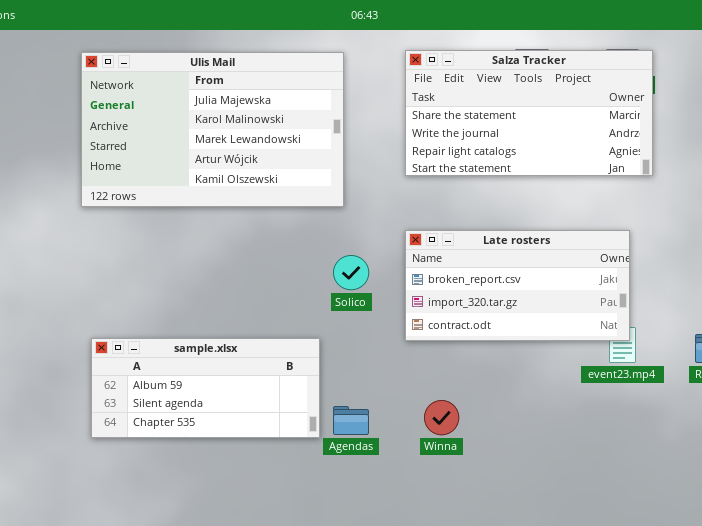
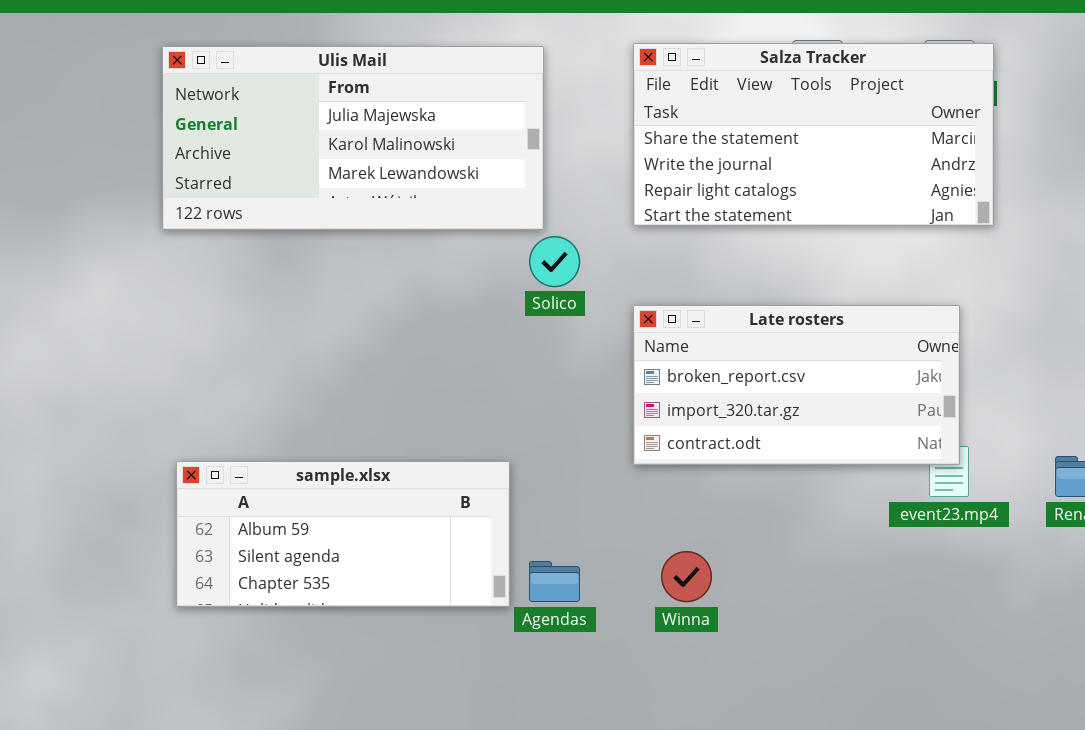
Ulis Mail: [81,52,344,207] -> [162,46,544,230], resized
Solico: [333,255,369,290] -> [529,236,580,287], moved

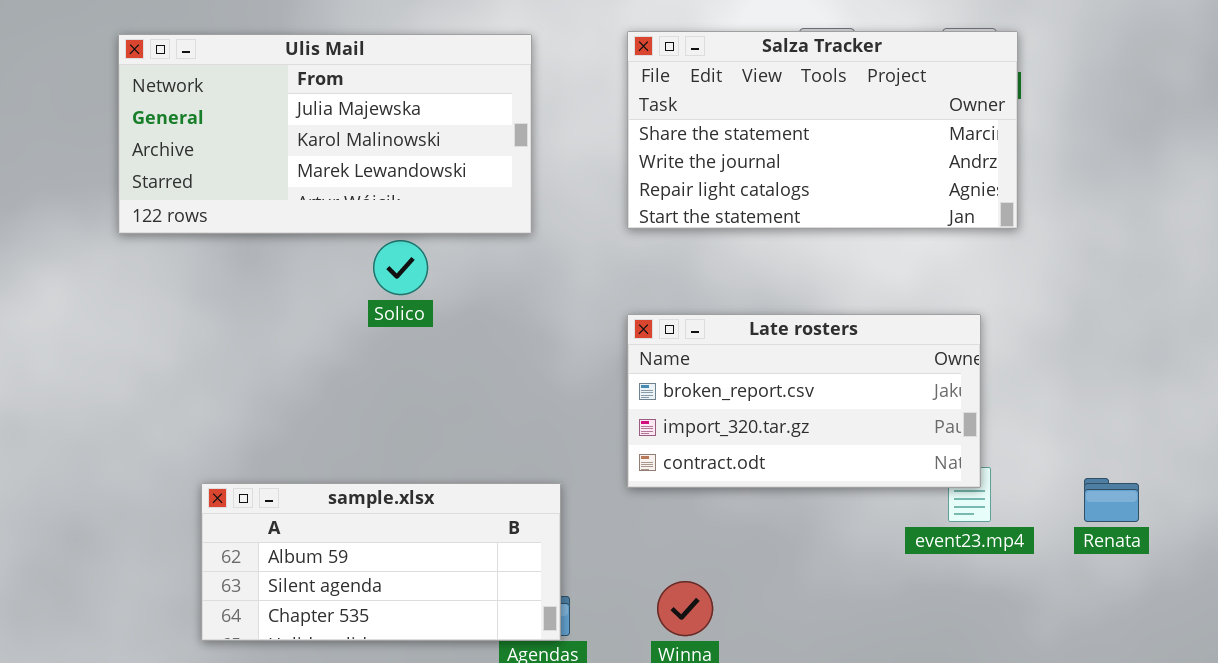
Solico: [529,236,580,287] -> [373,240,428,295], moved
sample.xlsx: [176,461,510,607] -> [201,483,561,641], moved

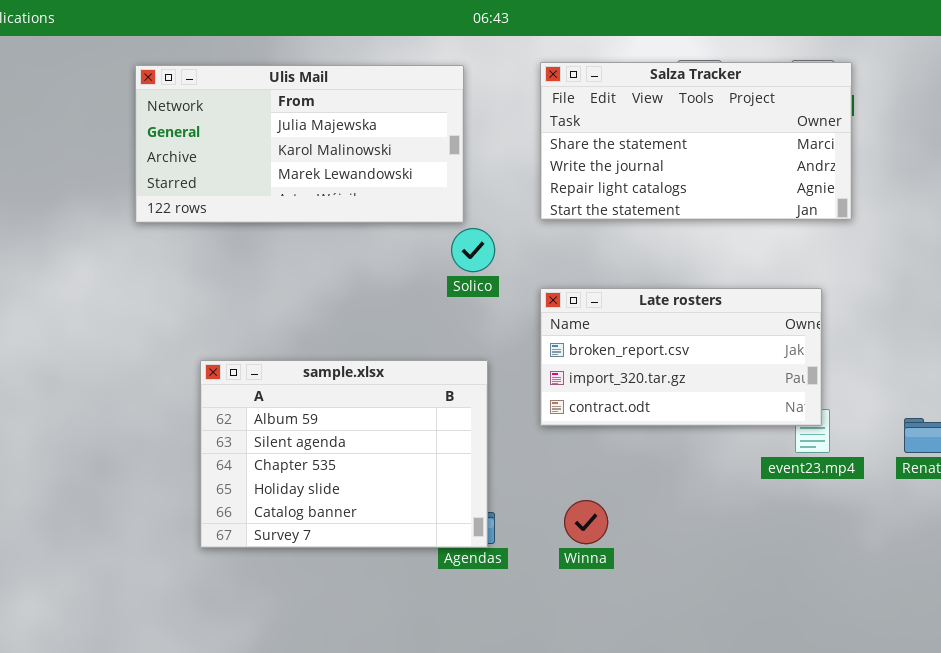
Solico: [373,240,428,295] -> [451,228,495,272], moved
sample.xlsx: [201,483,561,641] -> [200,360,488,548], resized

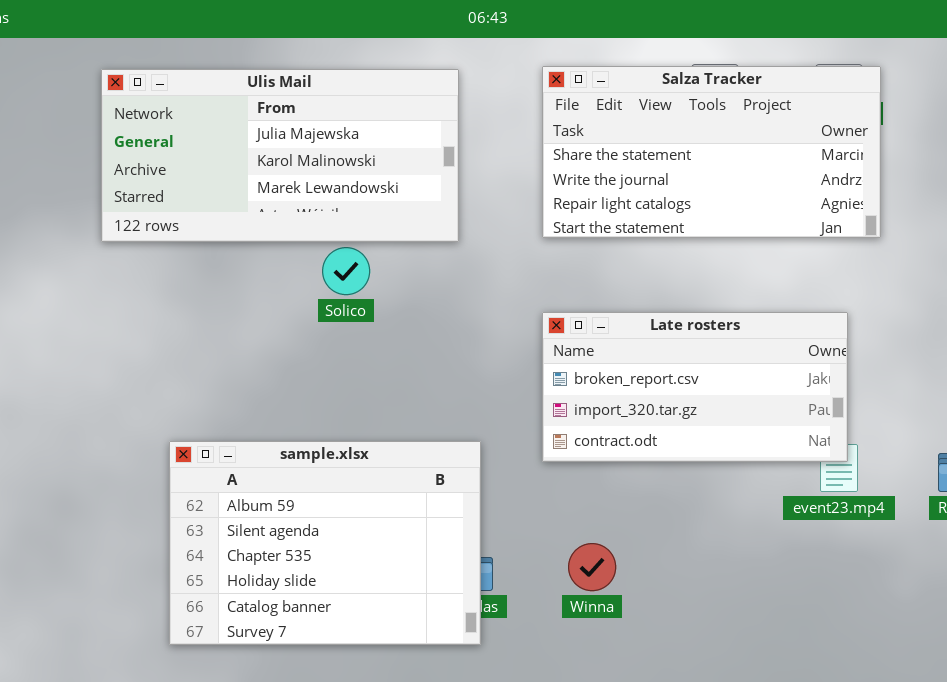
Solico: [451,228,495,272] -> [322,247,370,295], moved
sample.xlsx: [200,360,488,548] -> [169,441,481,645], moved

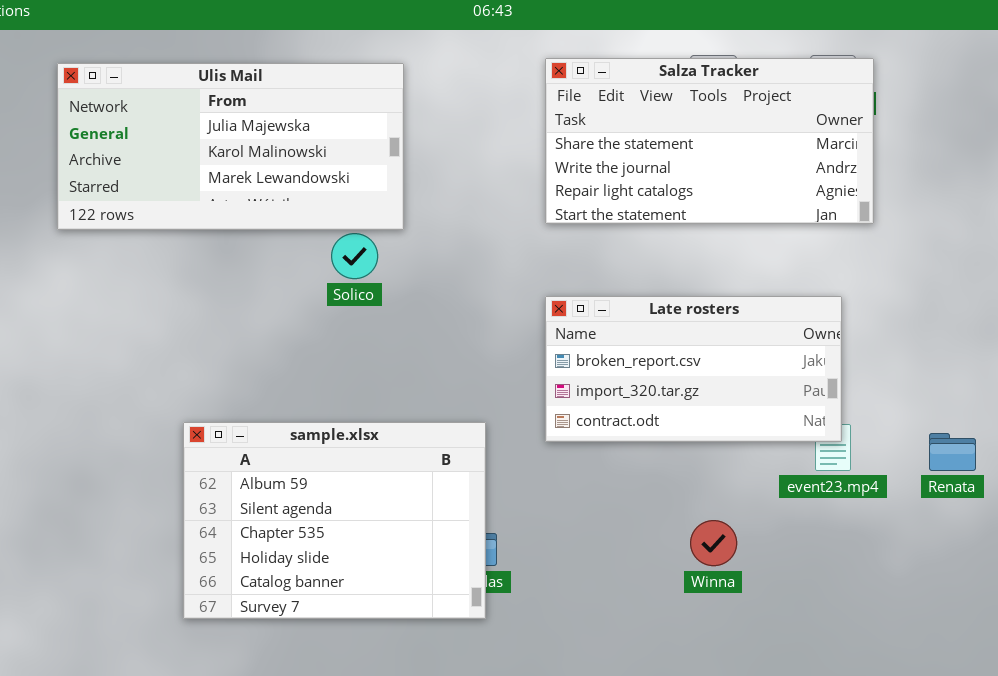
Ulis Mail: [101,69,459,242] -> [57,63,404,230], moved
Winna: [568,543,616,591] -> [690,520,737,566], moved

